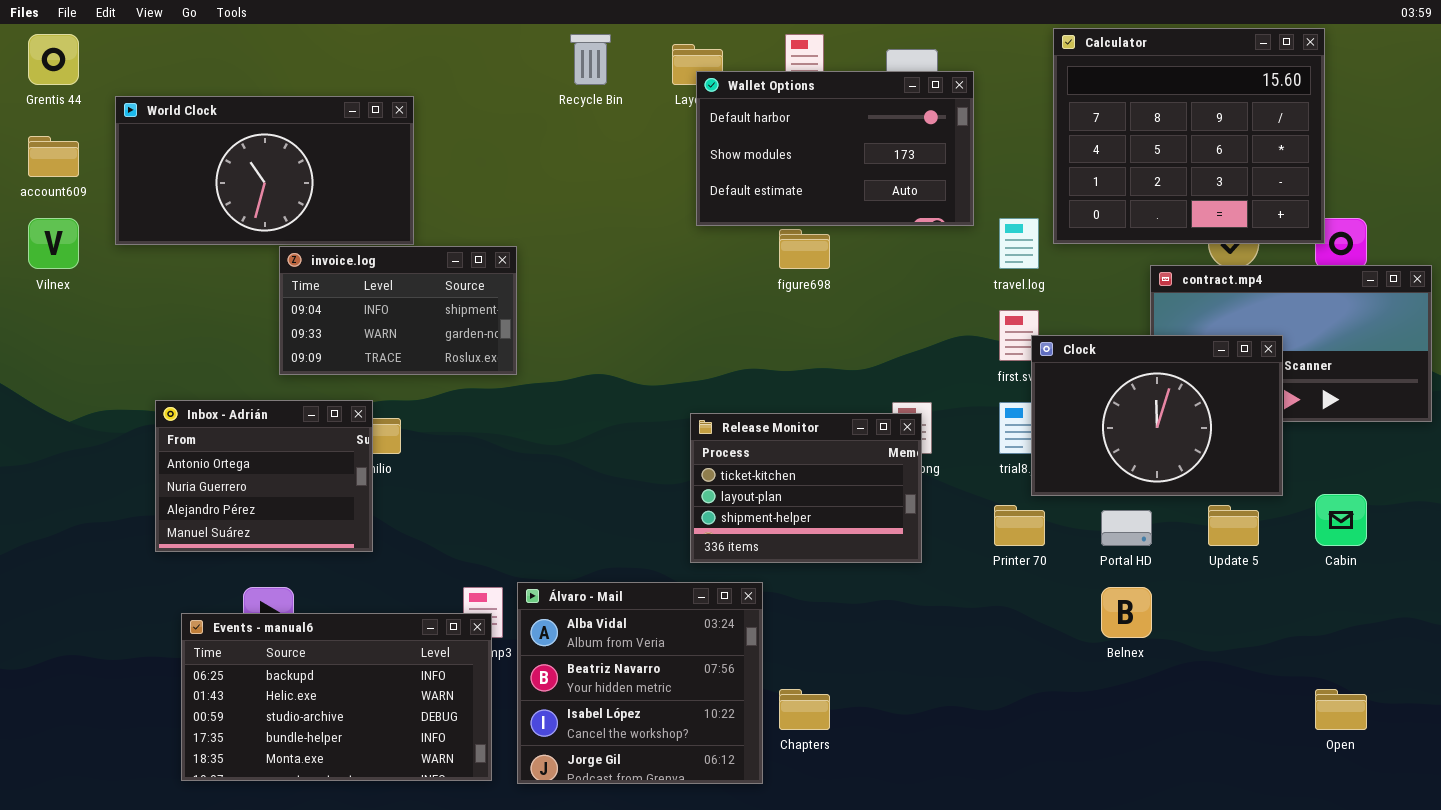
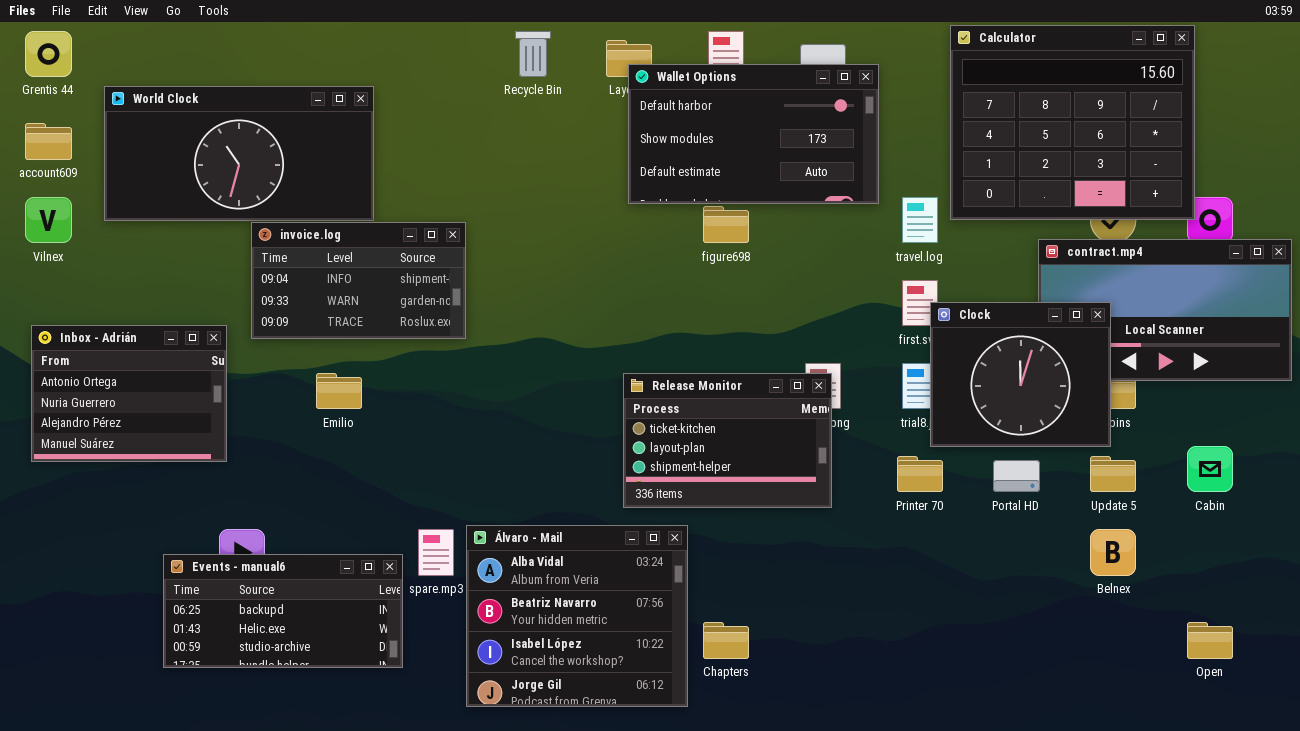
Clock: [1031,335,1283,496] -> [930,302,1111,447], resized
Inbox - Adrián: [155,400,373,552] -> [31,325,227,462], moved
Belnex: [1101,587,1152,638] -> [1090,529,1136,576], moved
Events - manual6: [181,613,492,781] -> [163,554,403,668], resized

